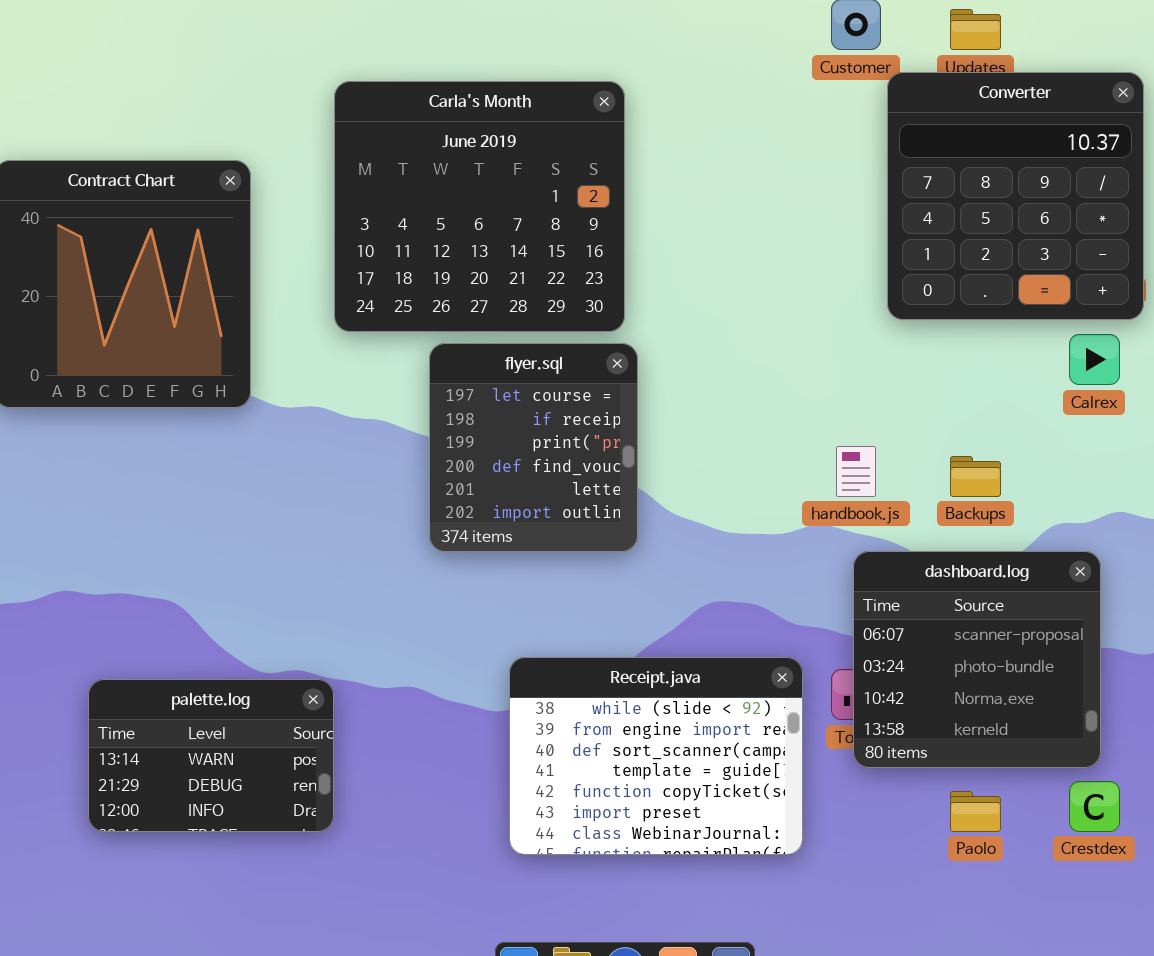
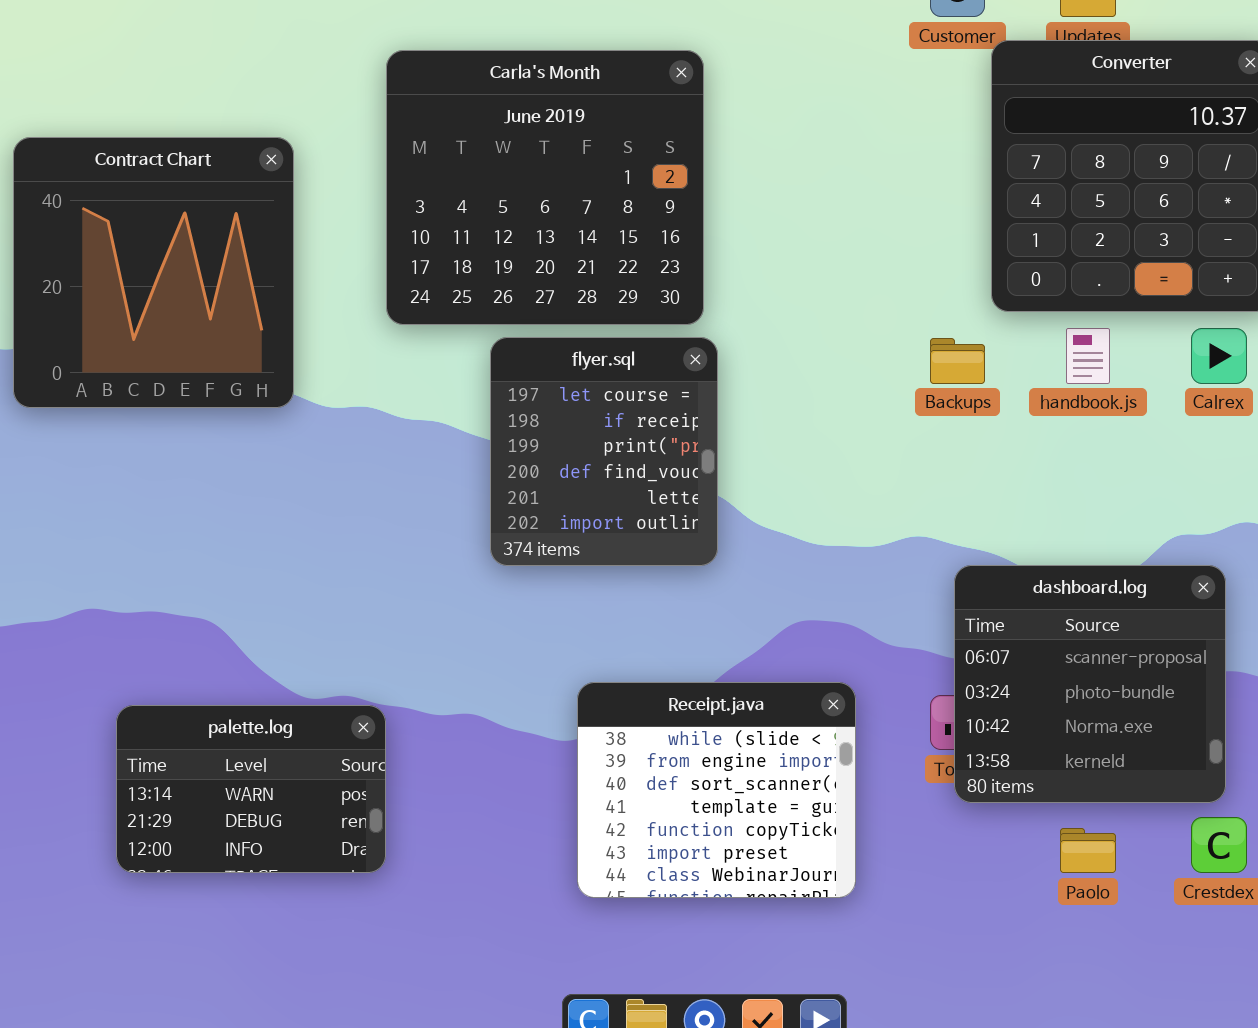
handbook.js: [836,446,876,497] -> [1066,328,1110,384], moved
Backups: [950,456,1001,497] -> [930,338,985,384], moved
Receipt.java: [509,657,803,855] -> [577,682,856,898], resized

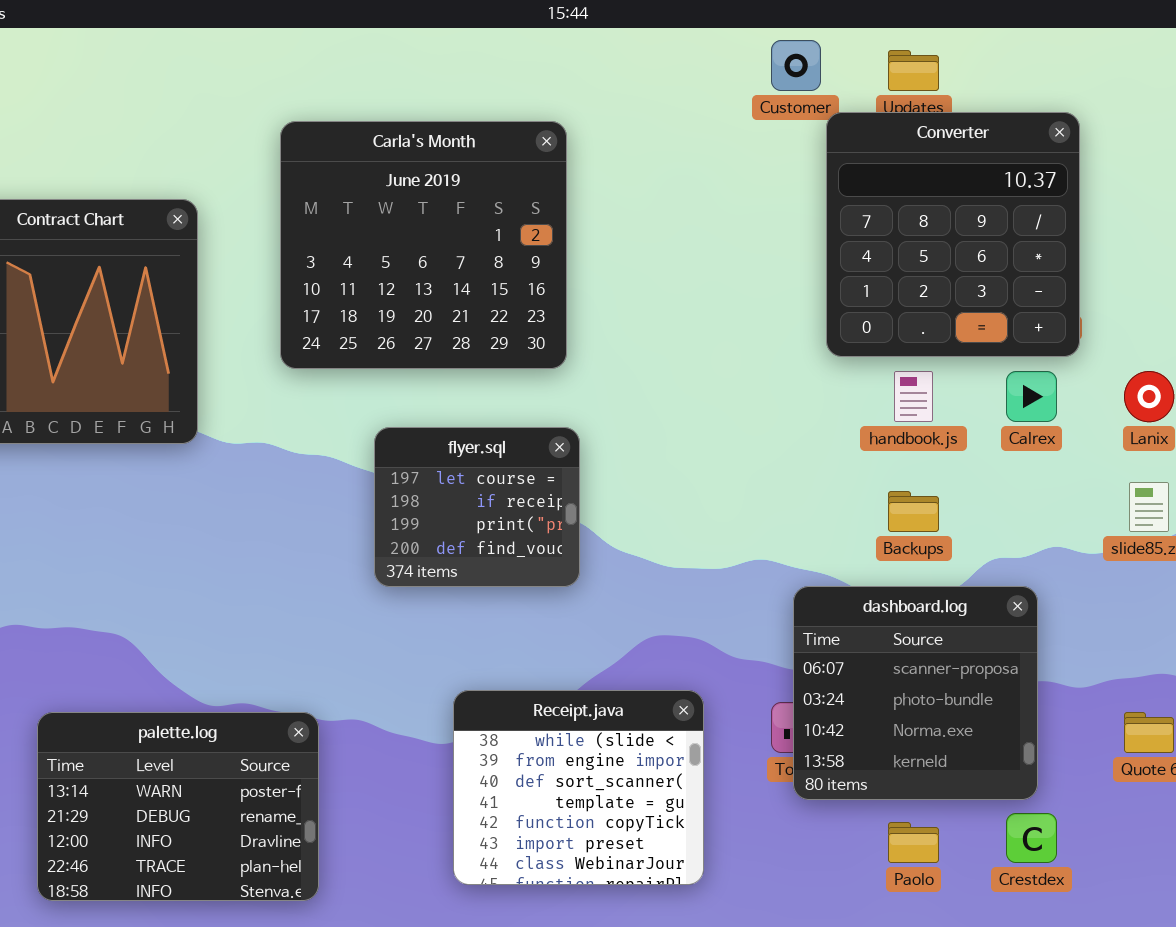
flyer.sql: [490,337,718,566] -> [374,427,580,587], resized
Backups: [930,338,985,384] -> [888,491,939,532], moved
palette.log: [116,705,386,873] -> [37,712,319,901], resized

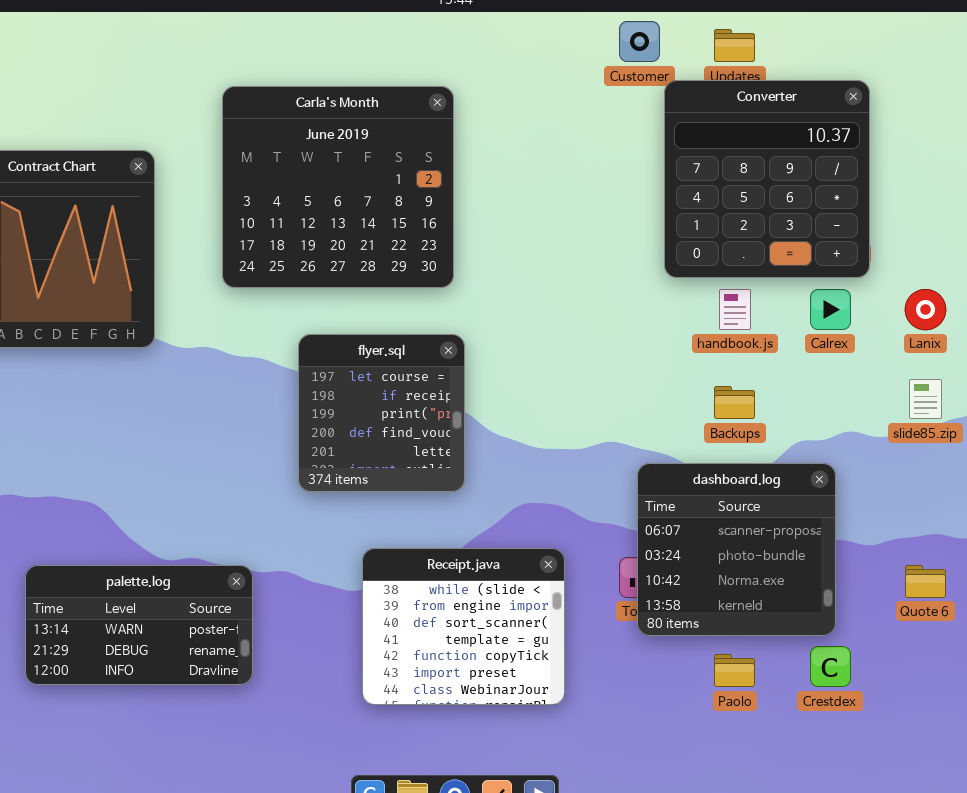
flyer.sql: [374,427,580,587] -> [298,334,465,492], resized
palette.log: [37,712,319,901] -> [25,565,253,685], resized

